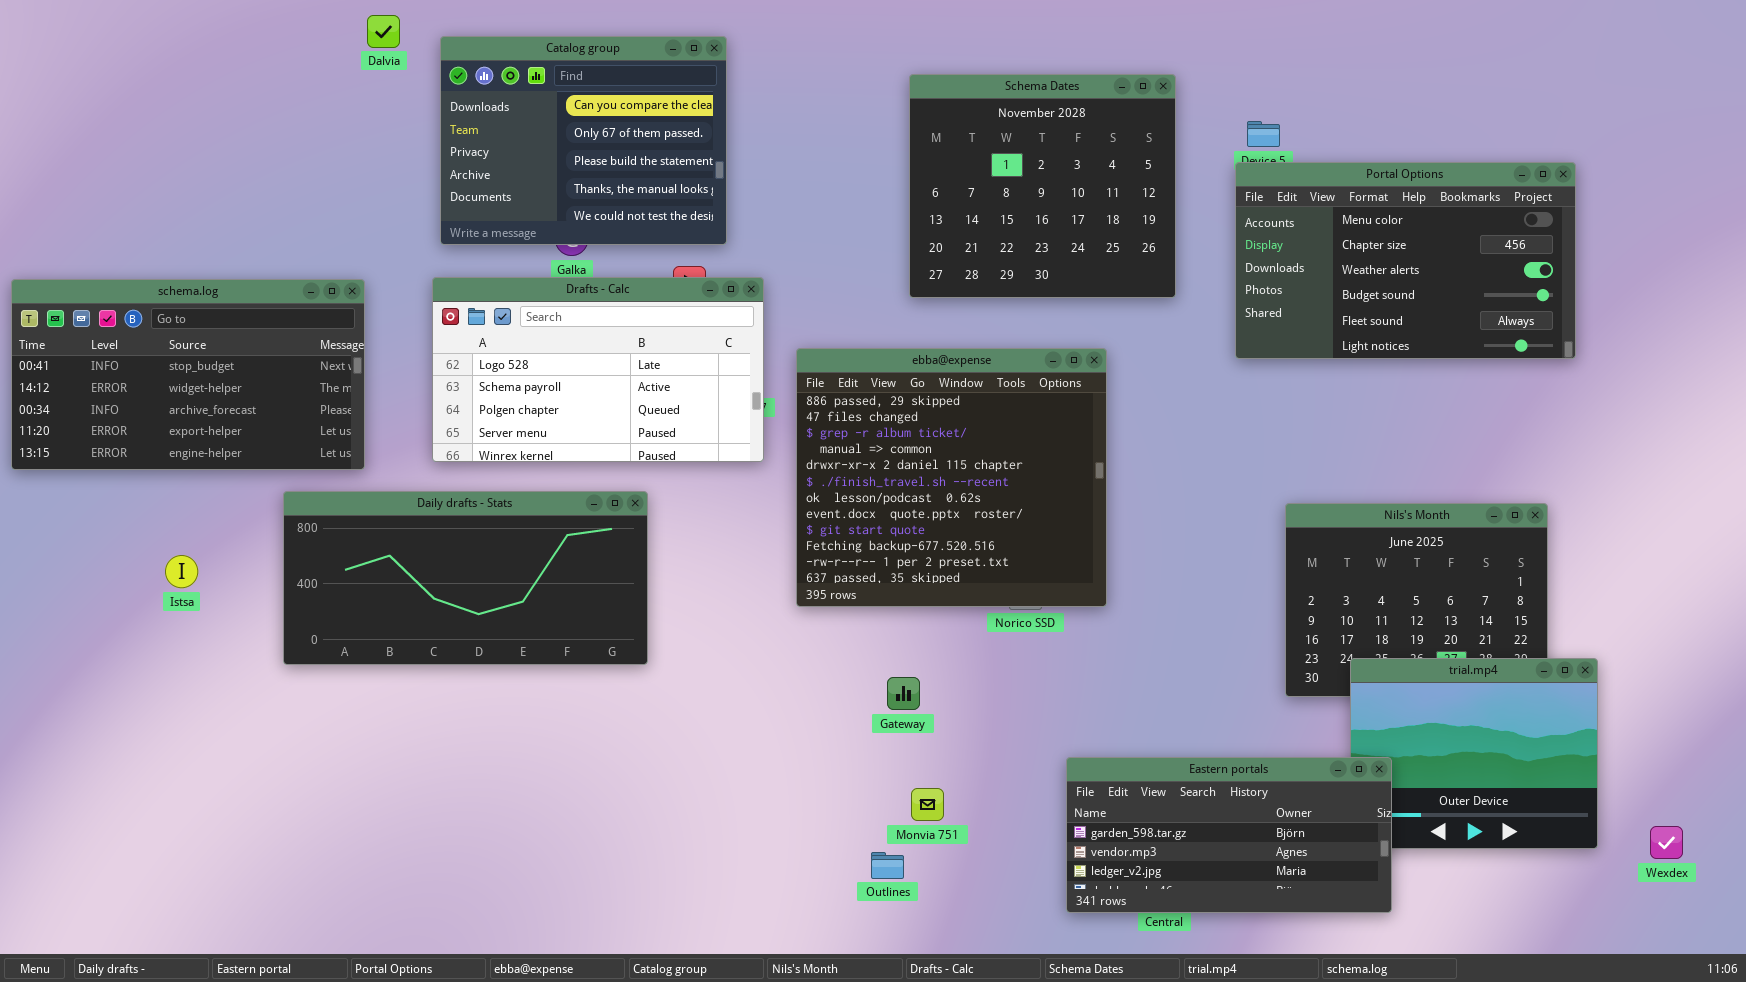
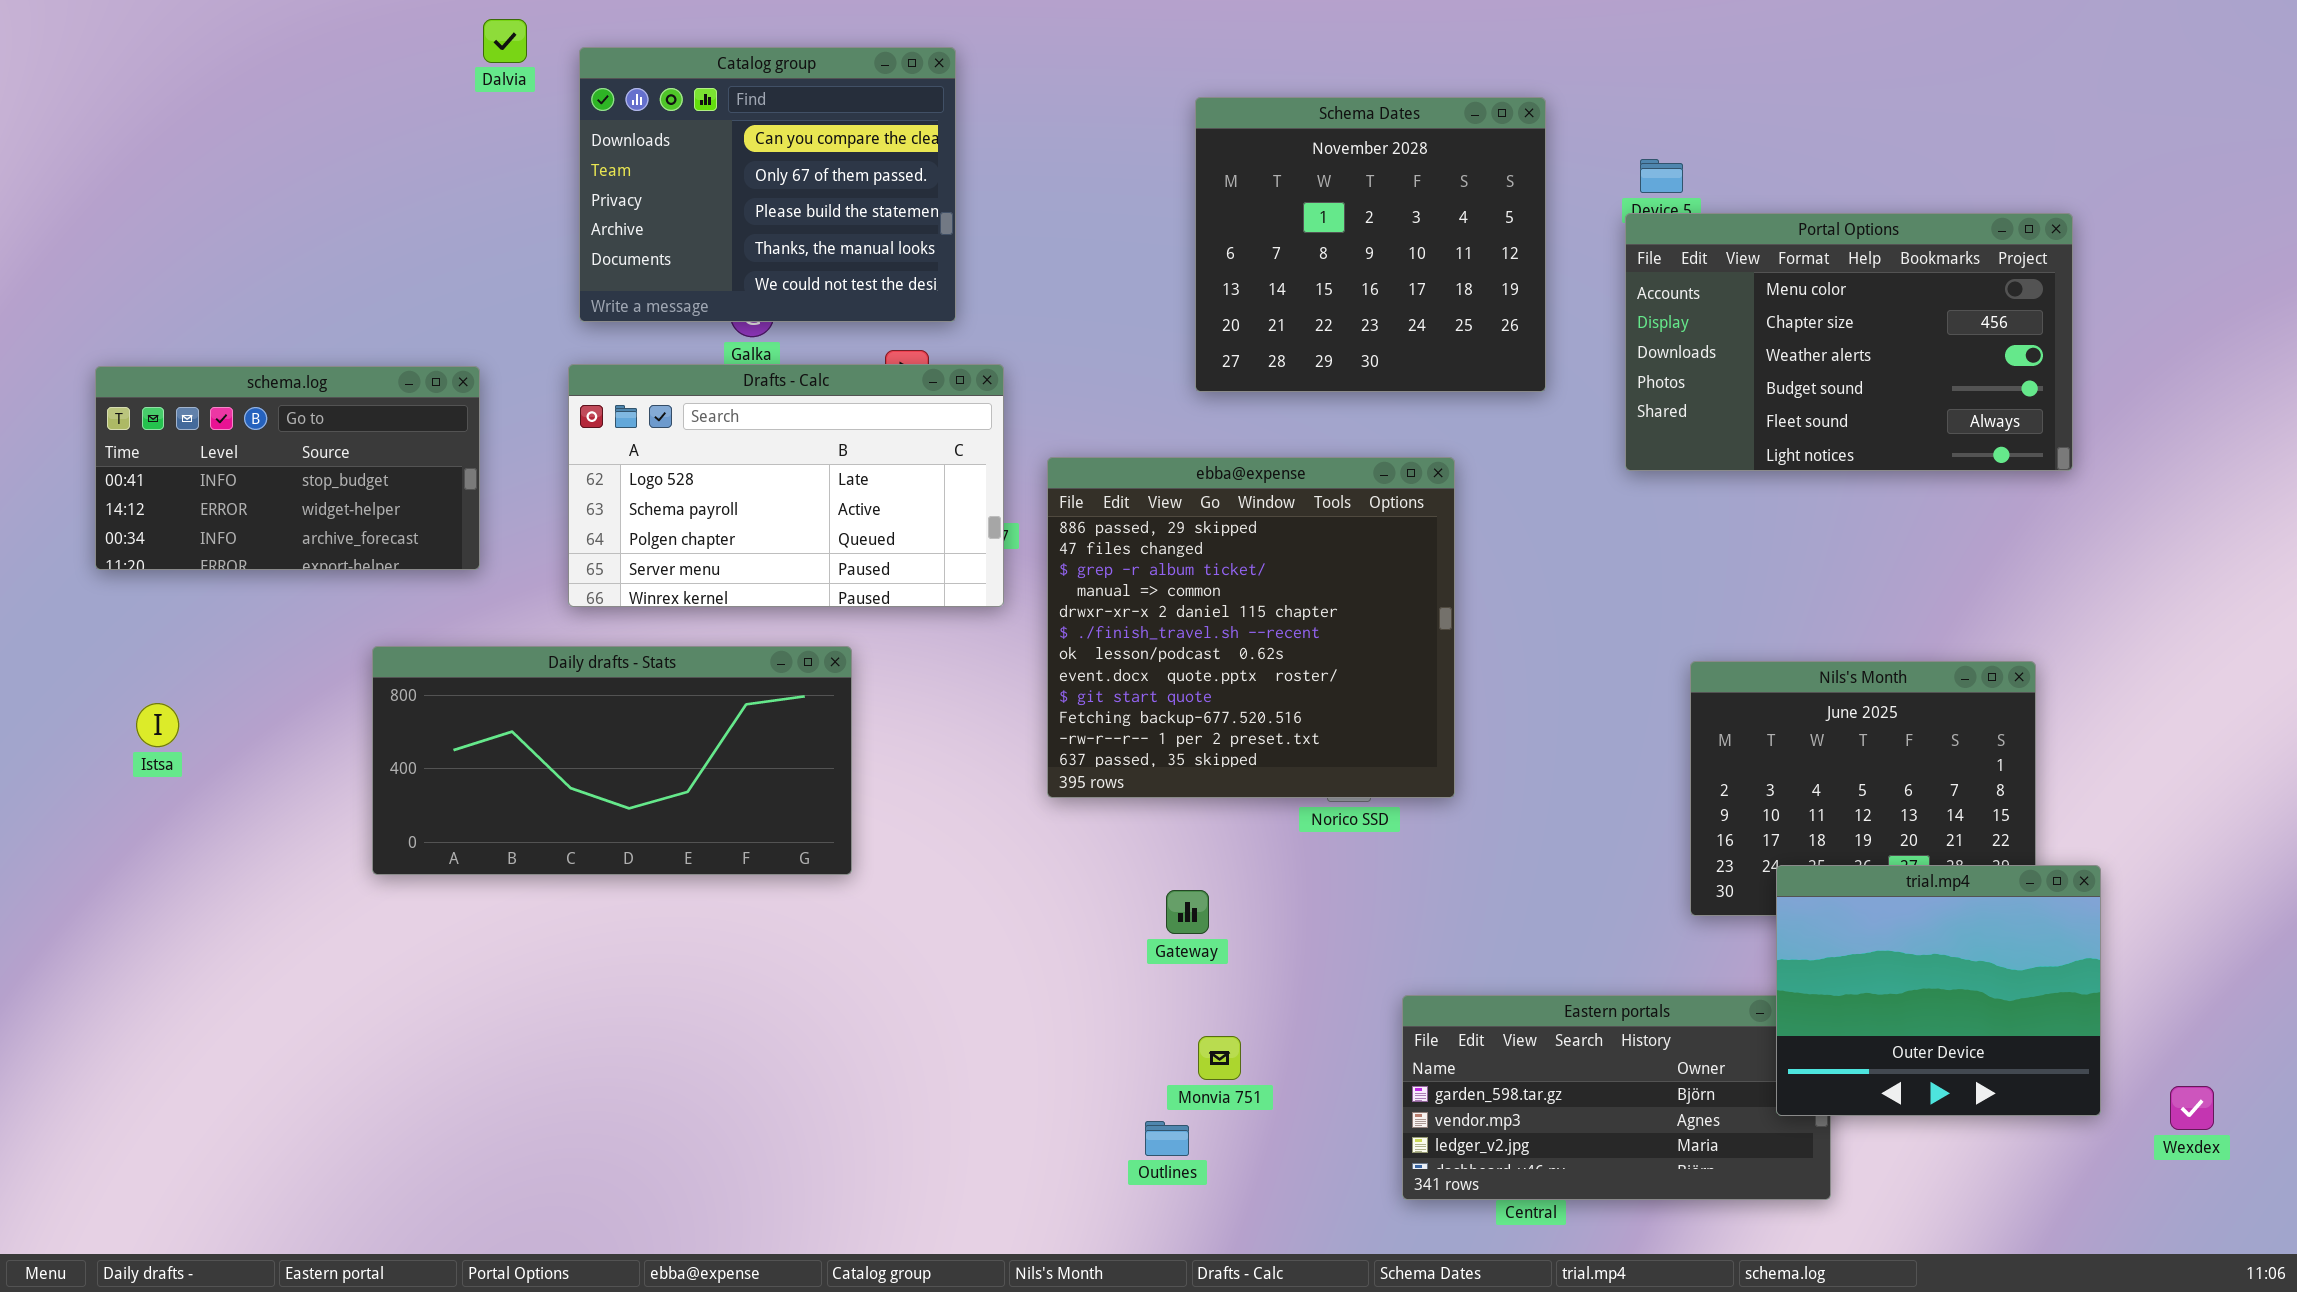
schema.log: [11,279,365,470] -> [95,366,480,570], resized
Istsa: [165,555,198,588] -> [136,703,179,747], moved
trial.mp4: [1350,658,1598,849] -> [1776,865,2101,1116], raised

